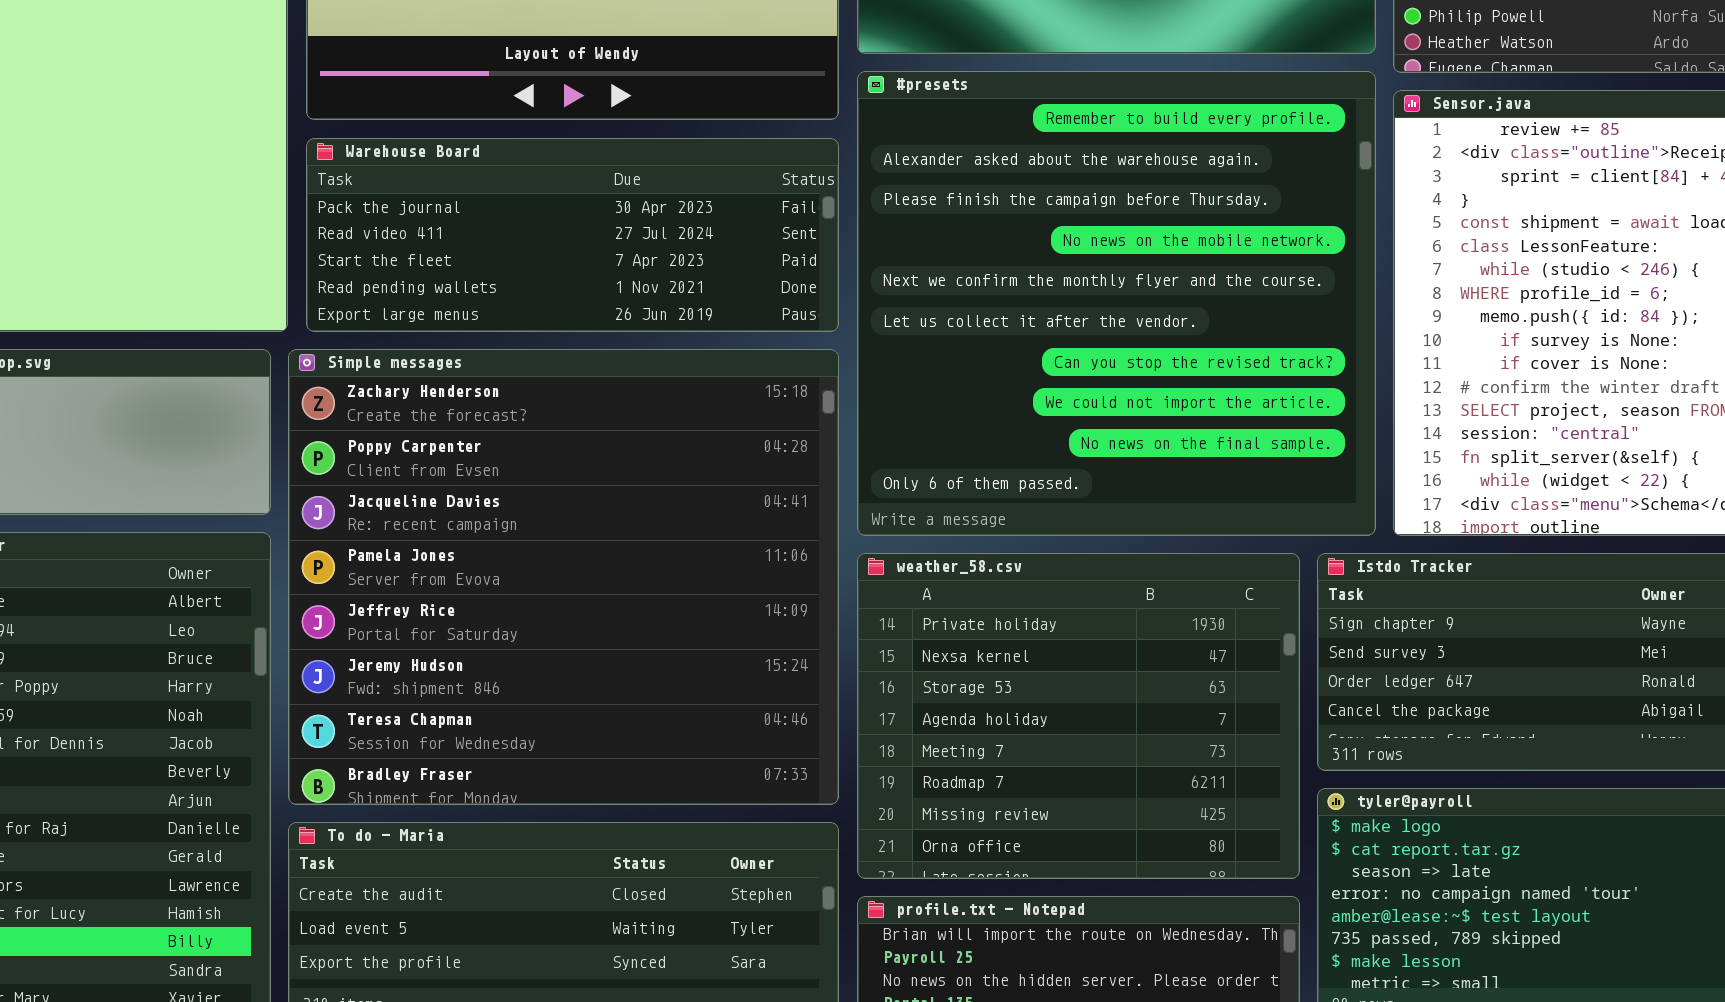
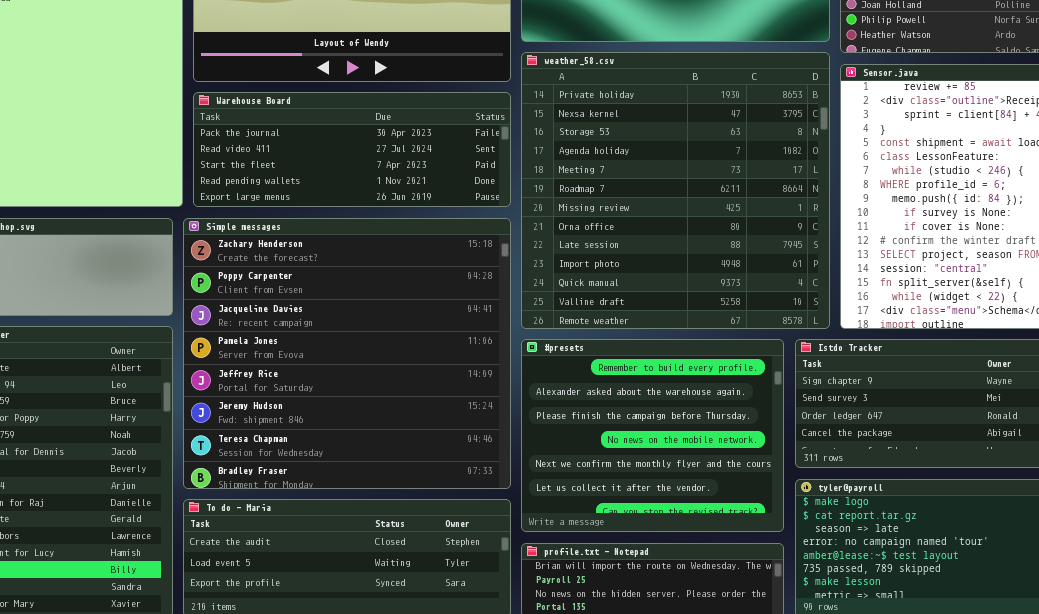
#presets: [857,71,1376,536] -> [521,339,784,532], moved, resized
weather_58.csv: [857,553,1300,879] -> [521,52,830,329], moved, resized

